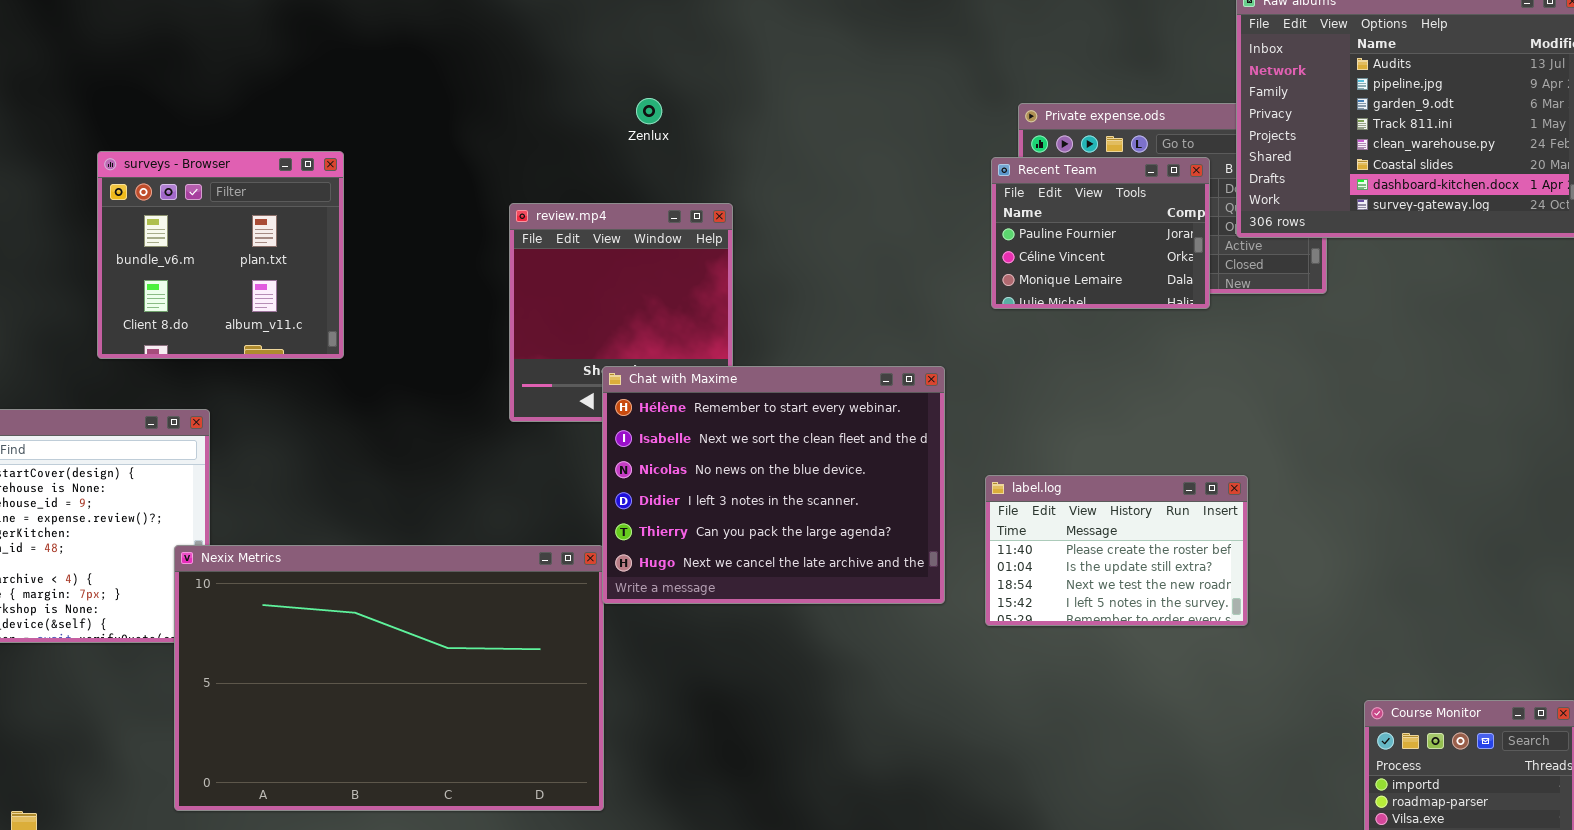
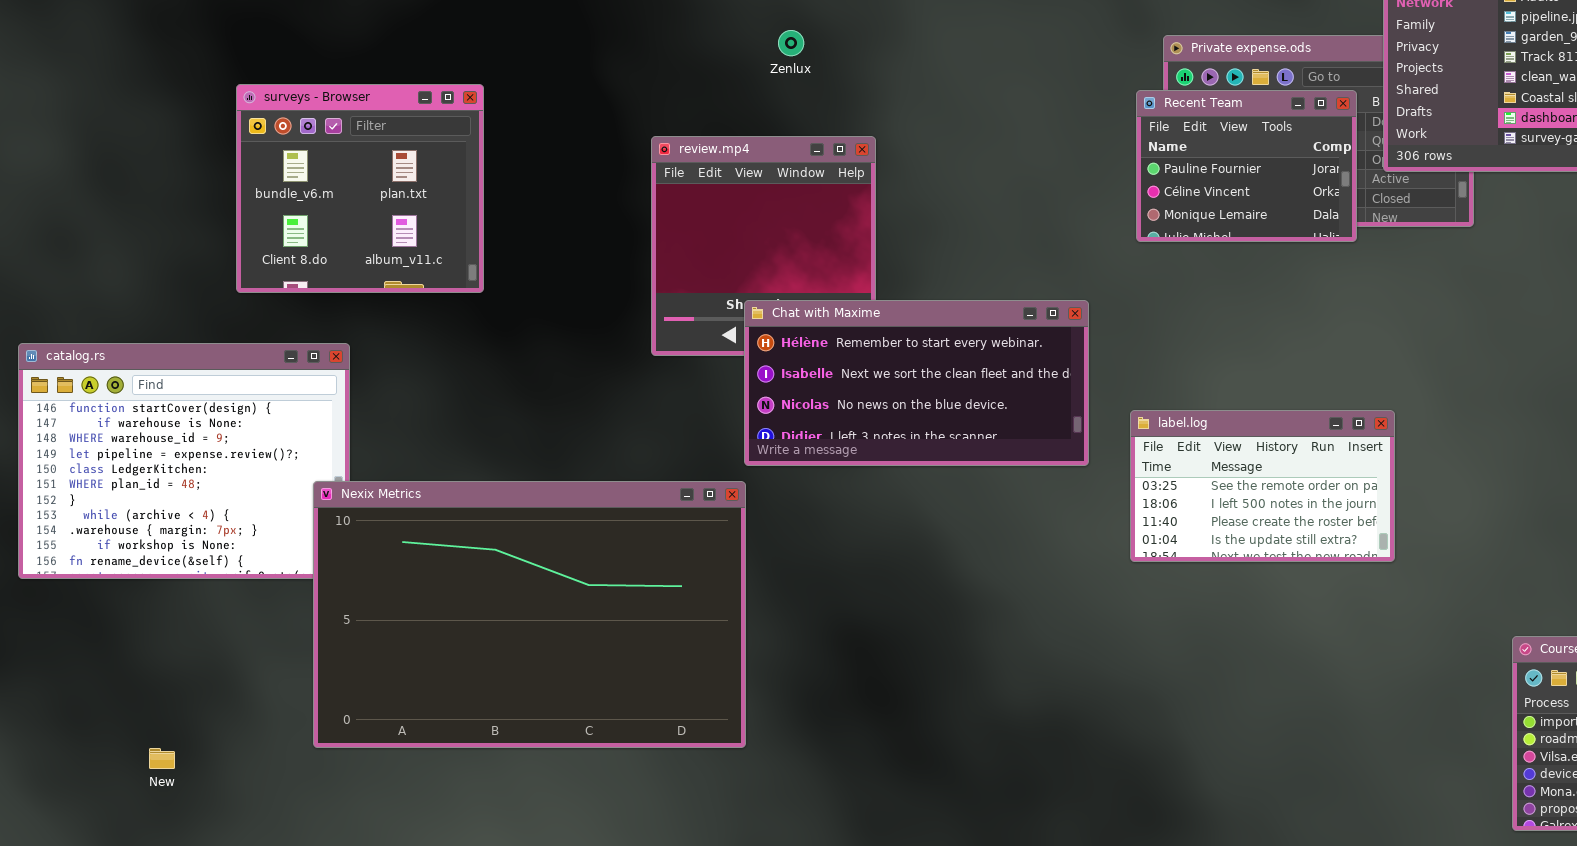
Chat with Maxime: [602,366,945,604] -> [744,300,1089,466], resized
label.log: [985,475,1248,626] -> [1130,410,1395,562], scrolled up 2 rows

